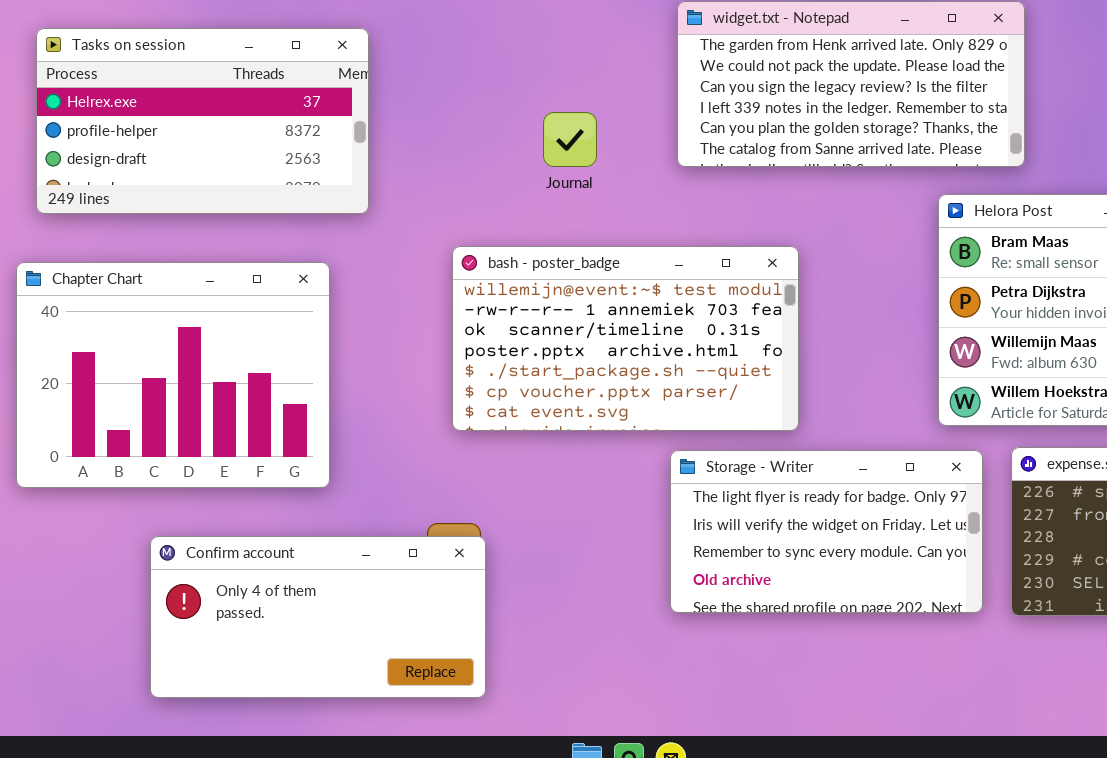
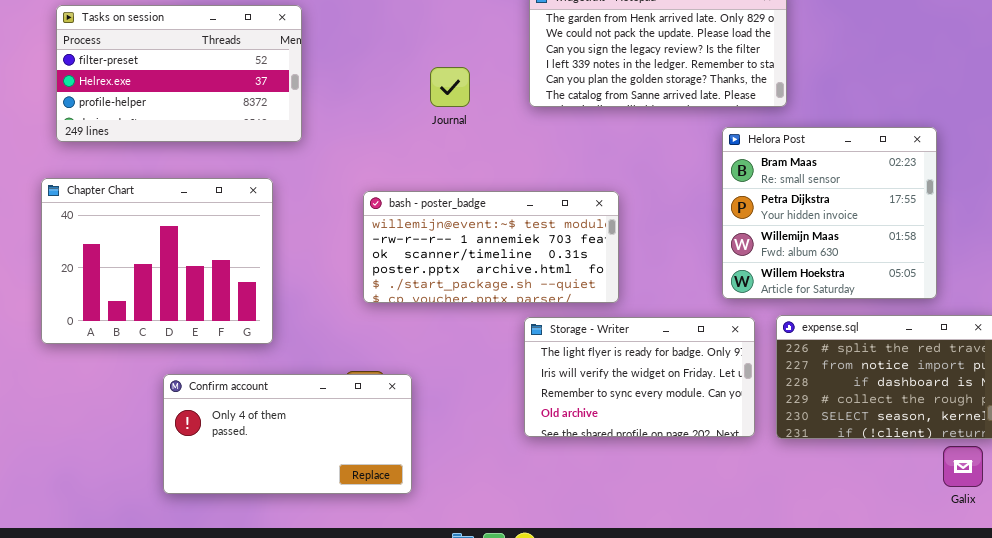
Tasks on session: [36,28,369,214] -> [56,5,302,142], scrolled up 1 row
bash - poster_badge: [452,246,799,431] -> [363,191,619,303], resized
Confirm account: [150,536,486,698] -> [163,374,412,494], moved

